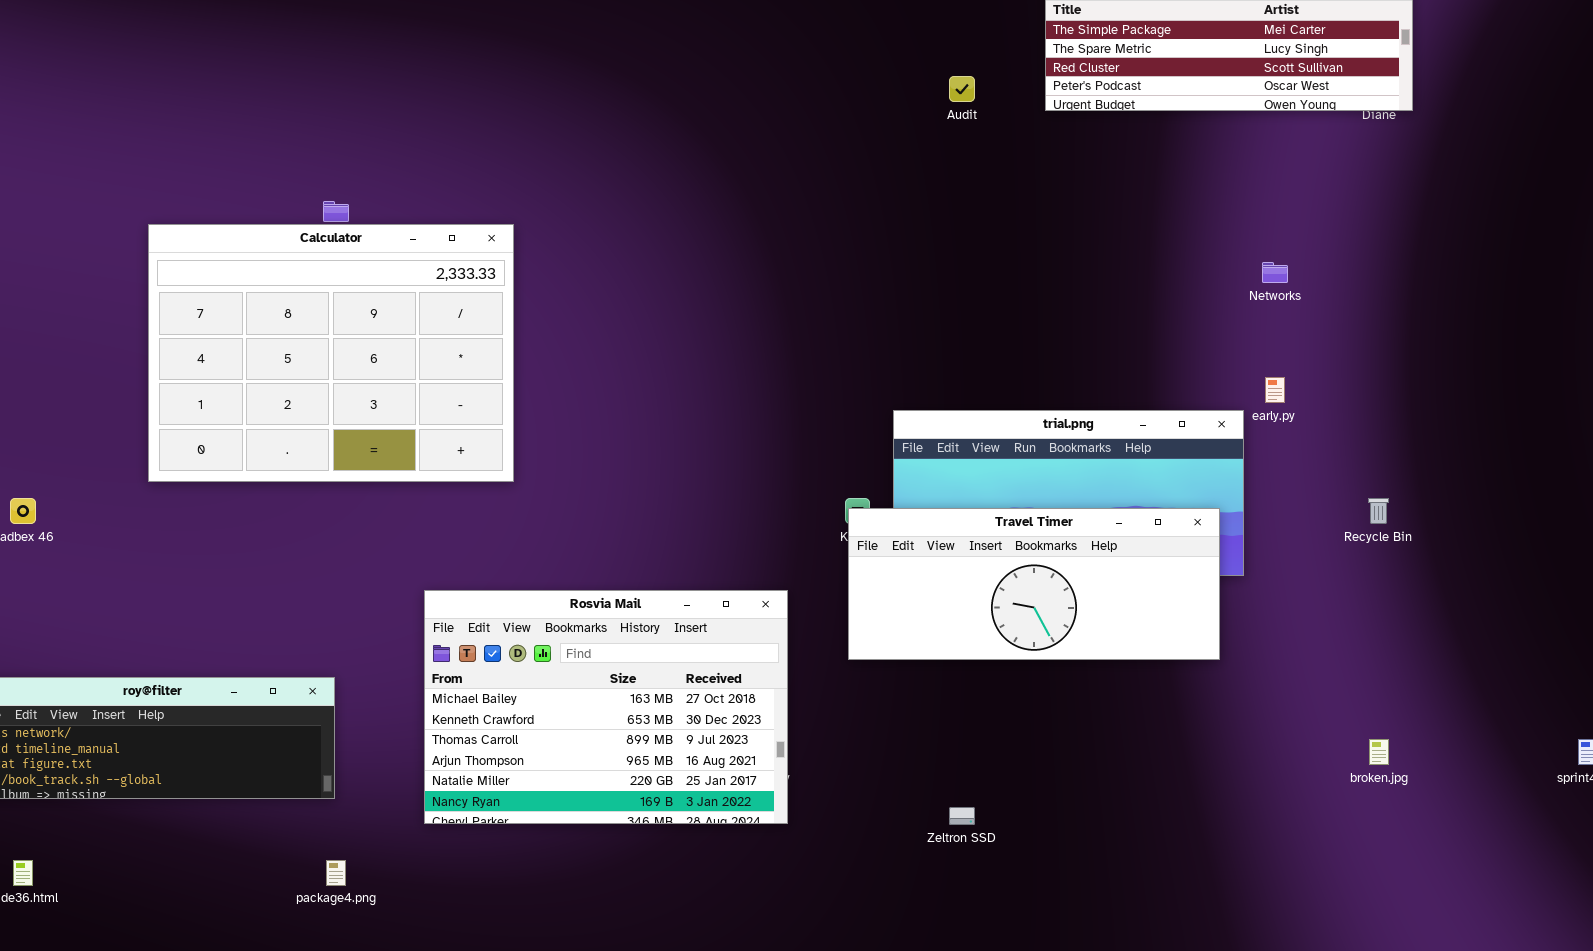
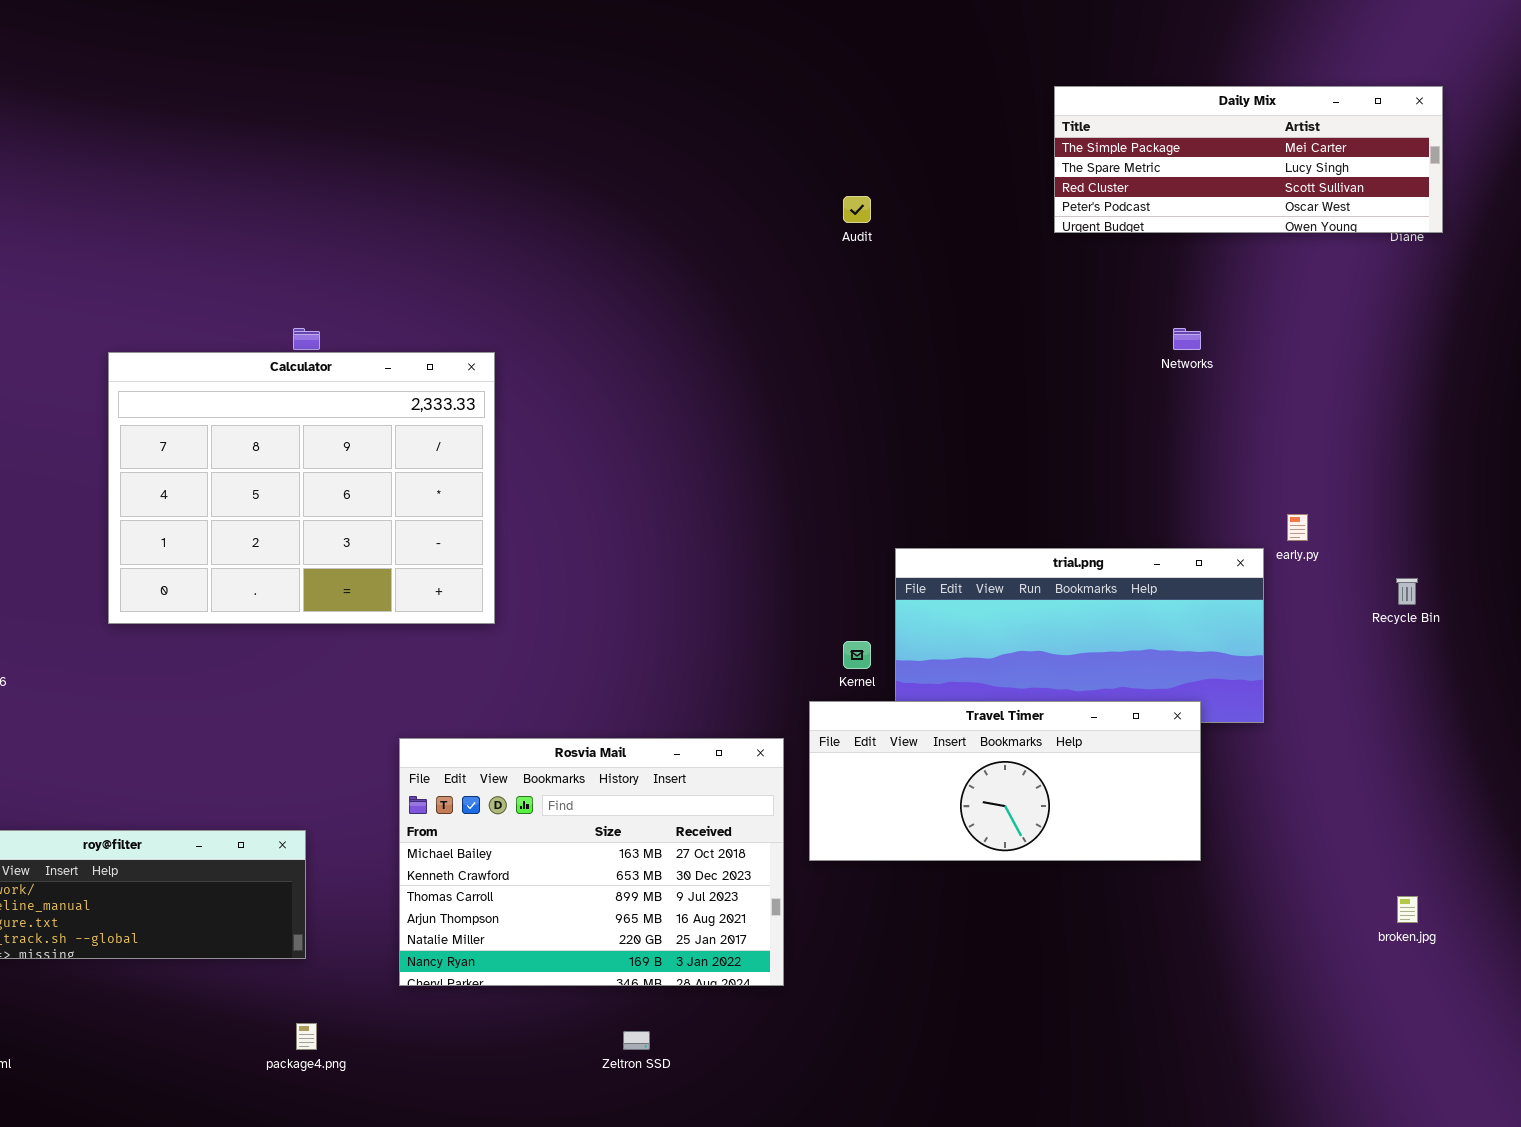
Audit: [949,76,975,102] -> [843,196,871,223], moved
Networks: [1262,262,1288,283] -> [1173,328,1201,350], moved
Recycle Bin: [1368,498,1389,524] -> [1396,578,1418,605], moved
Travel Timer: [848,508,1220,660] -> [809,701,1201,861], moved
Zeltron SSD: [949,807,975,825] -> [623,1031,650,1050], moved

